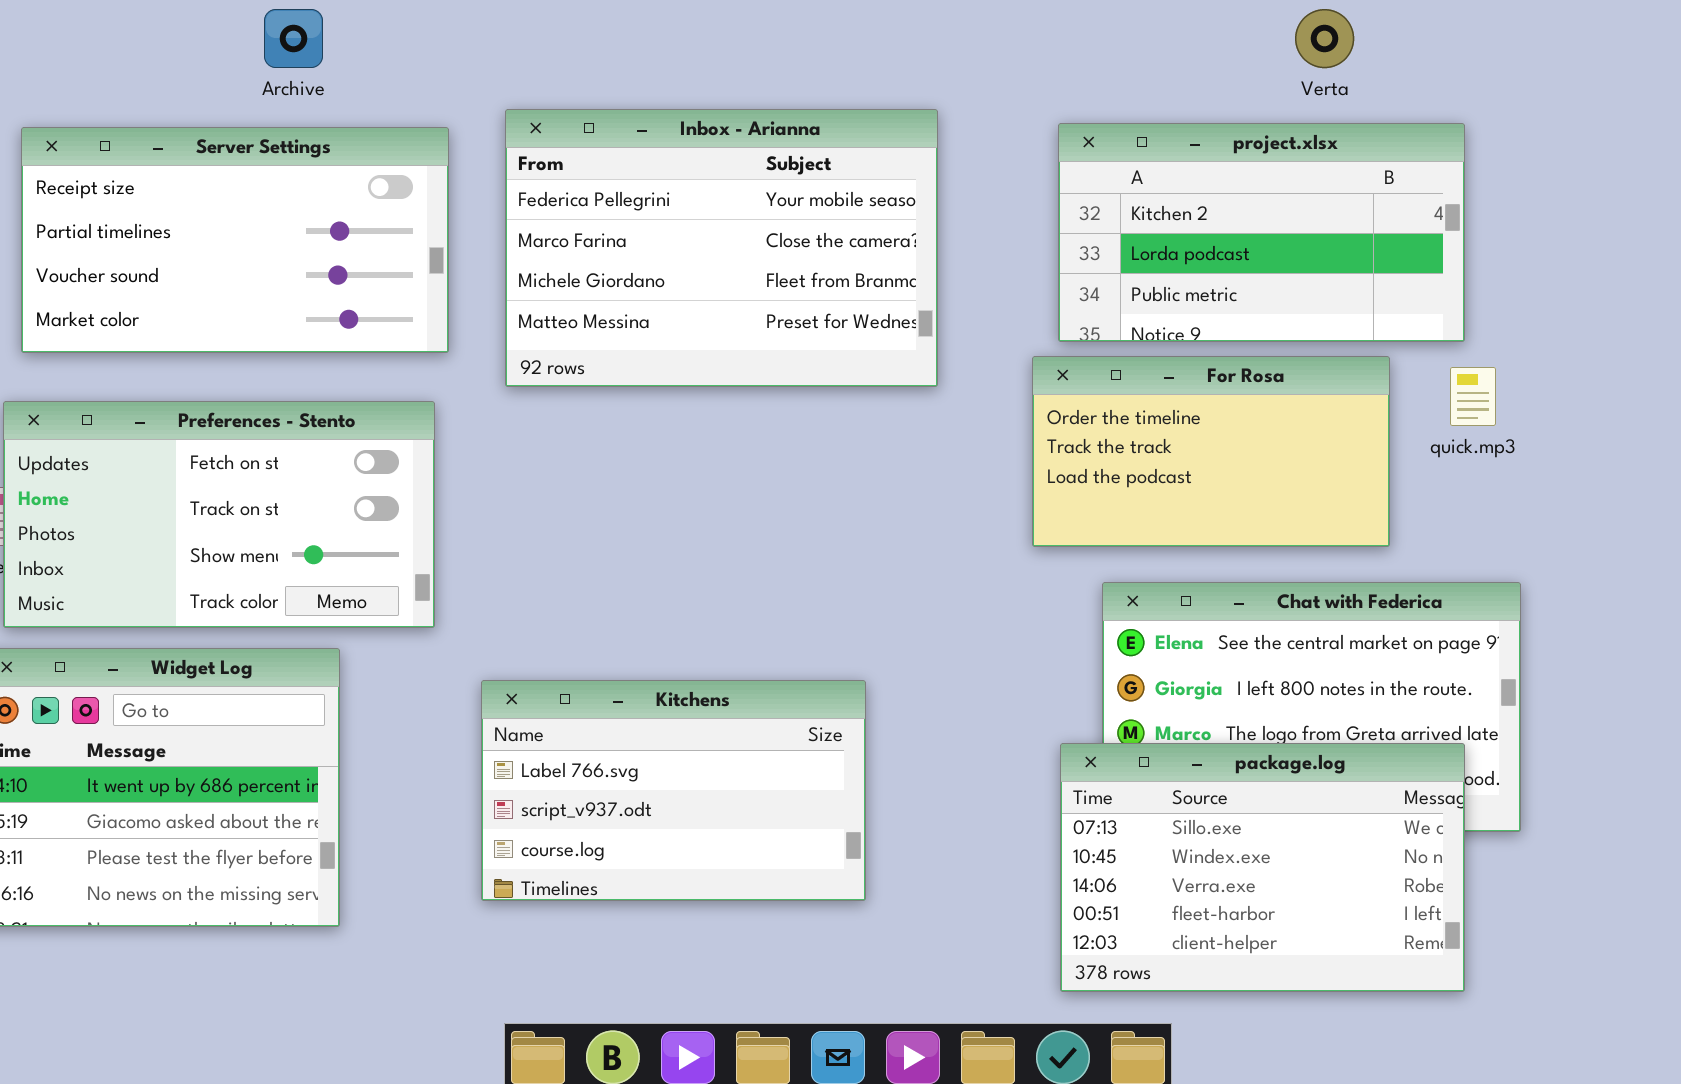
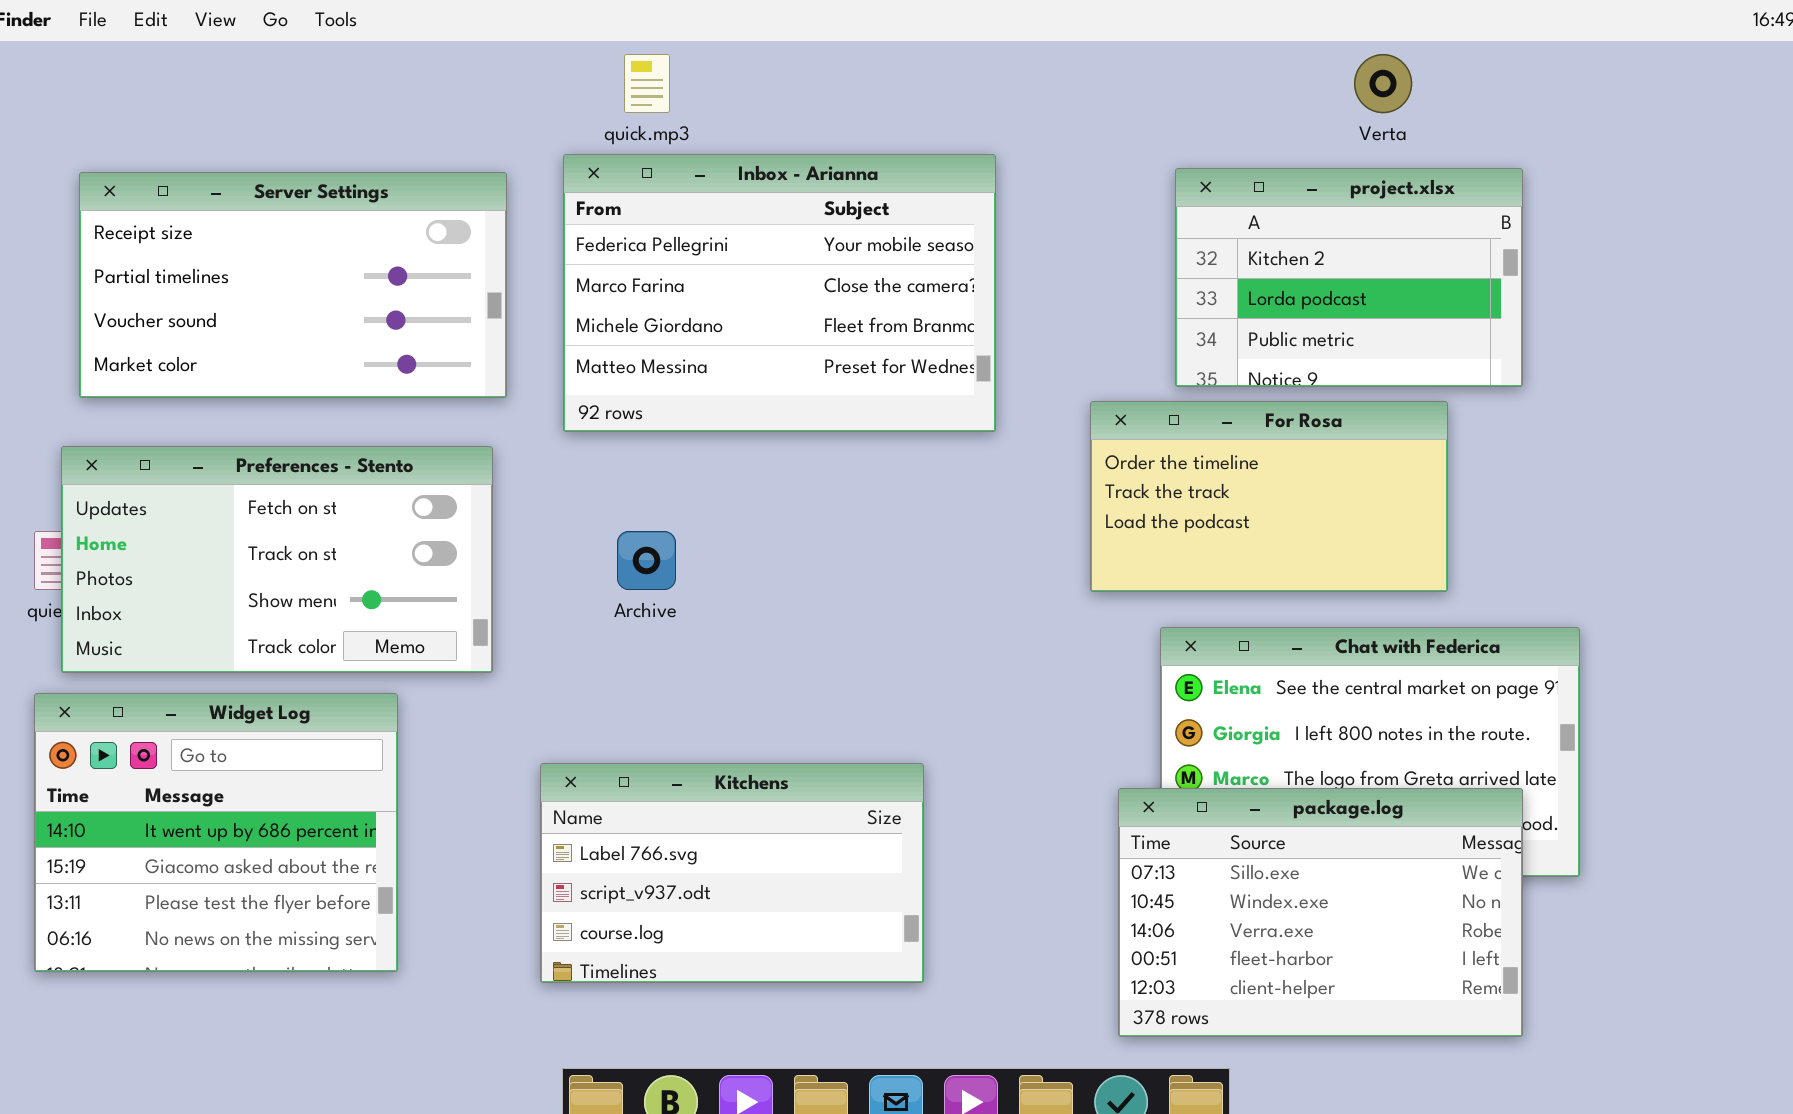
Archive: [264,9,323,68] -> [617,531,676,590], moved
project.xlsx: [1058,123,1465,342] -> [1175,168,1523,387], resized
quick.mp3: [1450,367,1496,426] -> [624,54,670,113], moved
Kitchens: [481,680,866,901] -> [540,763,924,983], moved

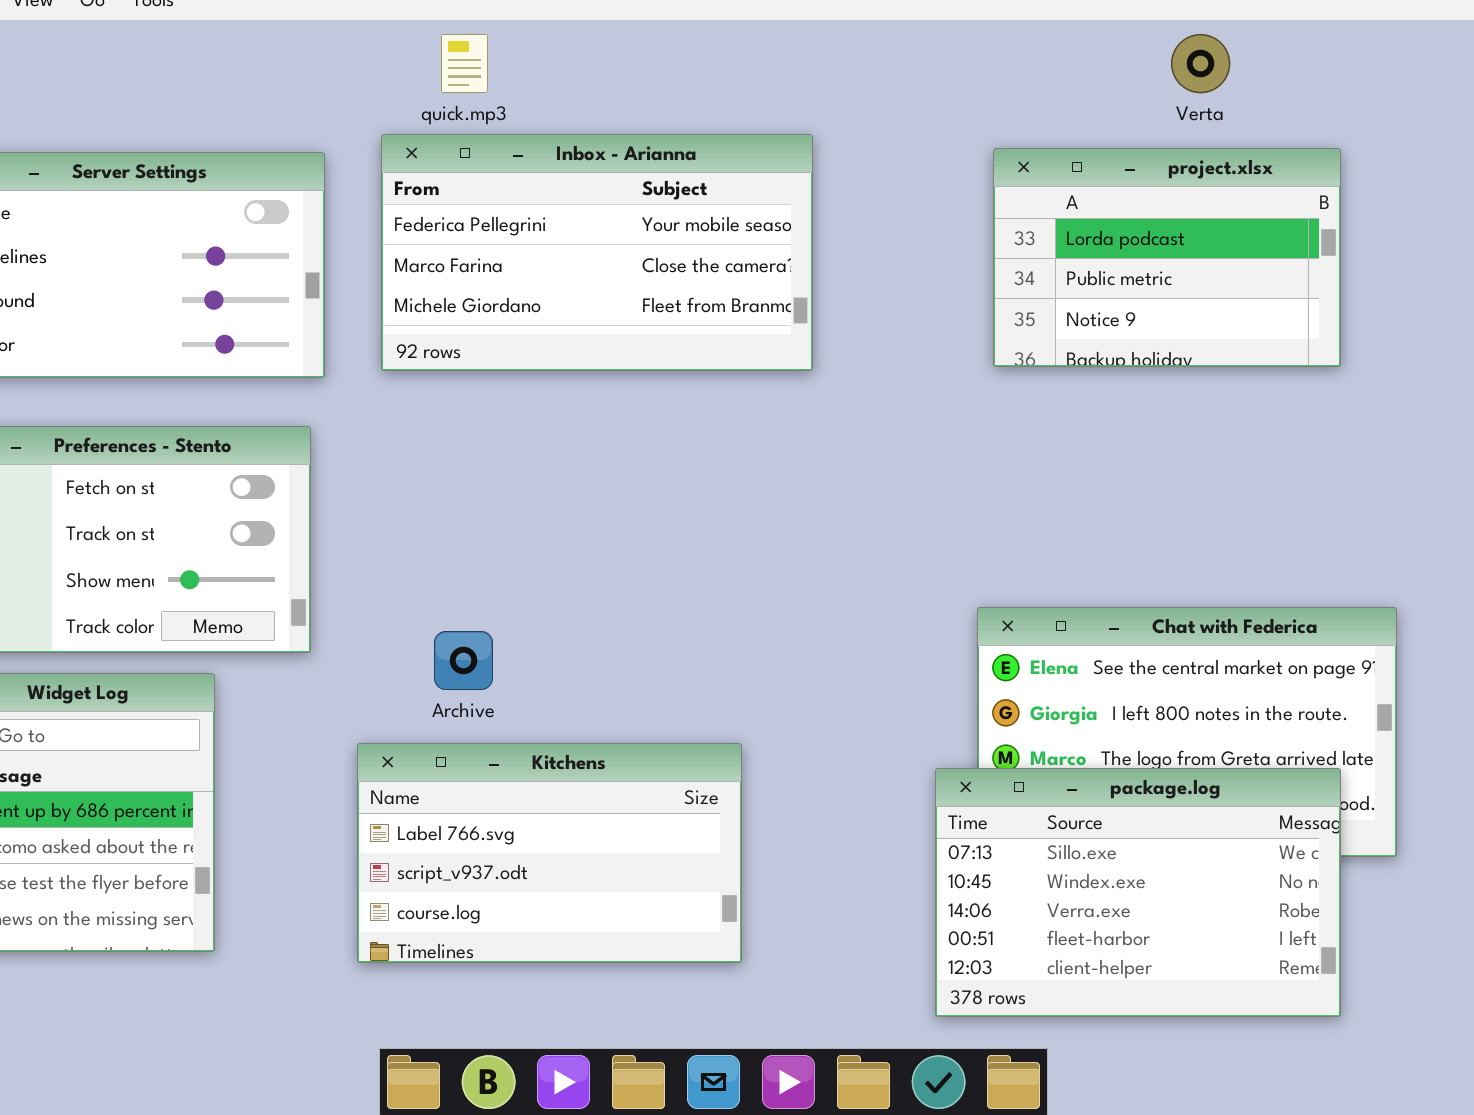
Inbox - Arianna: [563,154,996,432] -> [381,134,813,371], resized
project.xlsx: [1175,168,1523,387] -> [993,148,1341,367], scrolled down 1 row
For Rosa: [1090,401,1448,592] -> none, closed
Archive: [617,531,676,590] -> [434,631,493,690], moved

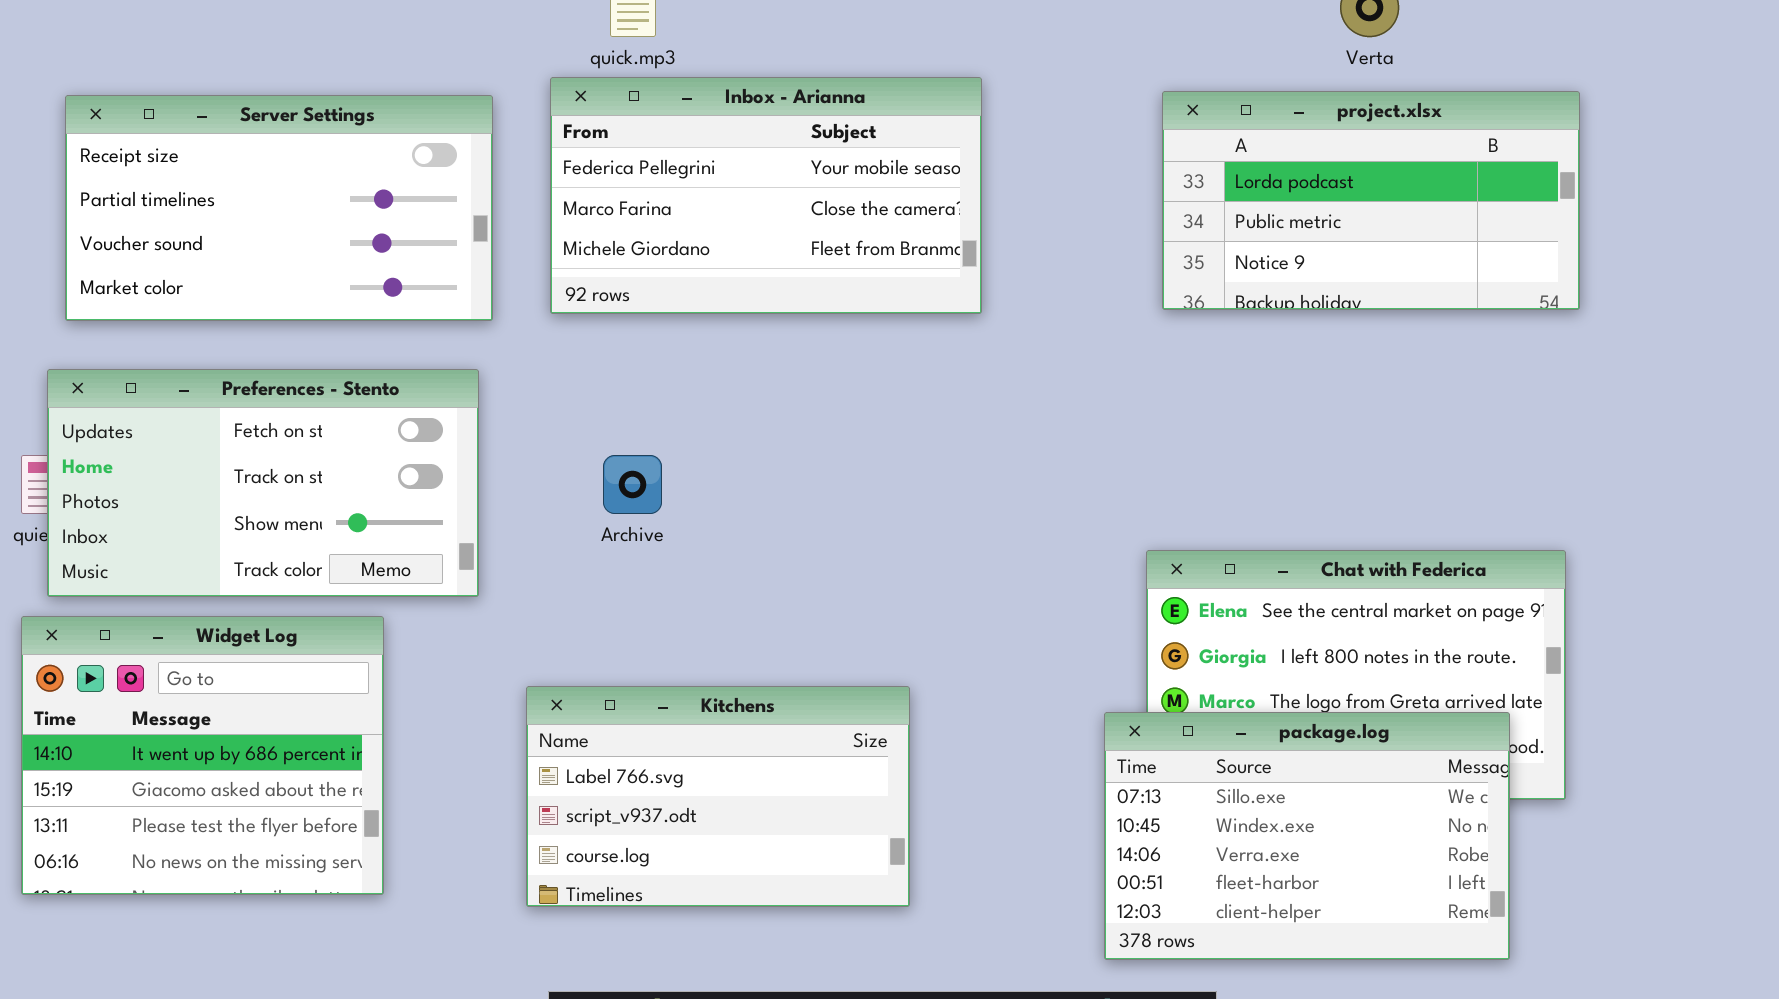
project.xlsx: [993,148,1341,367] -> [1162,91,1580,310], resized
Archive: [434,631,493,690] -> [603,455,662,514], moved

